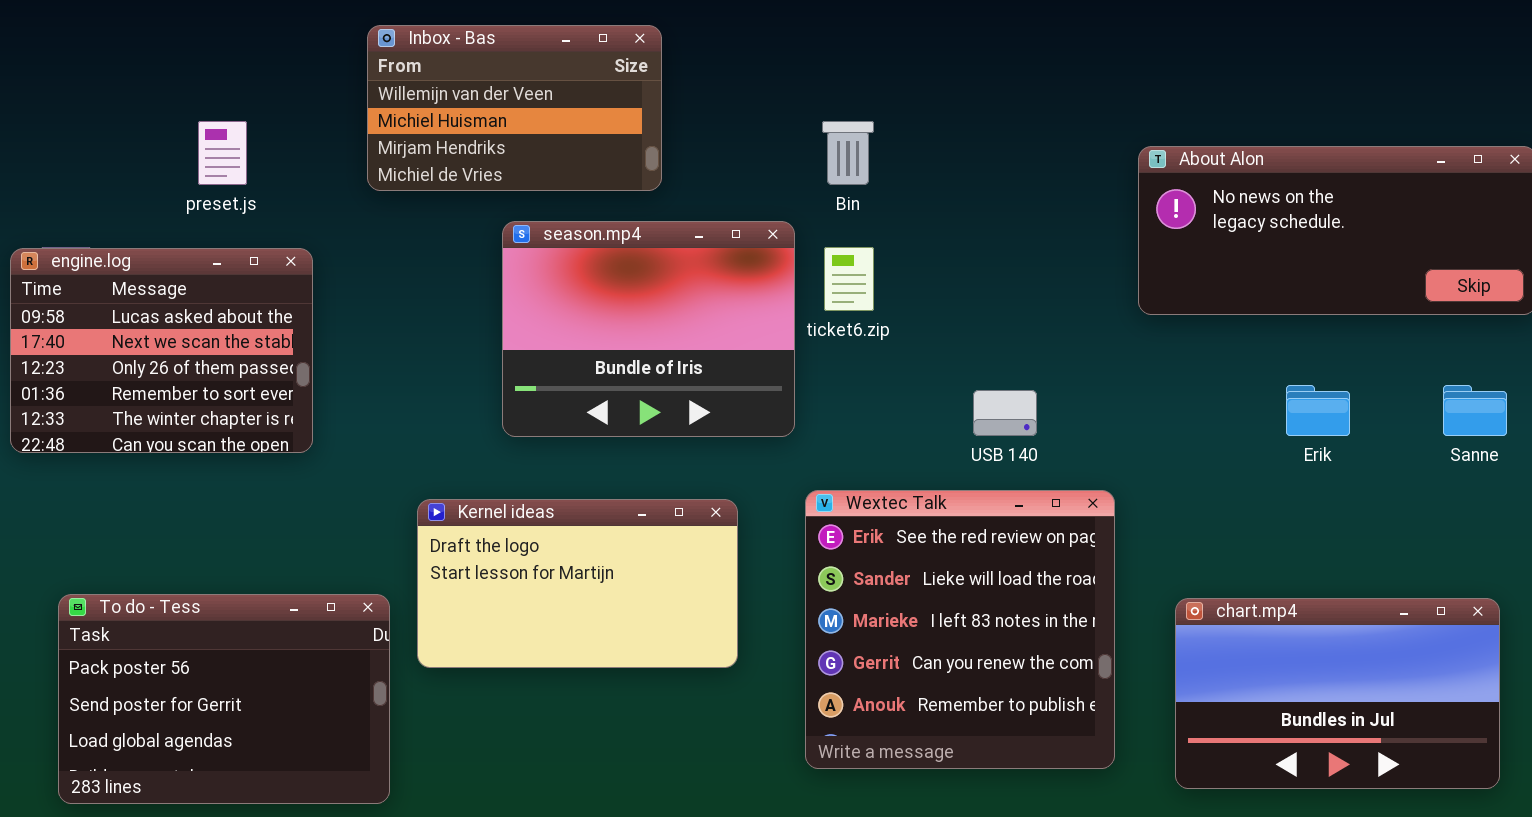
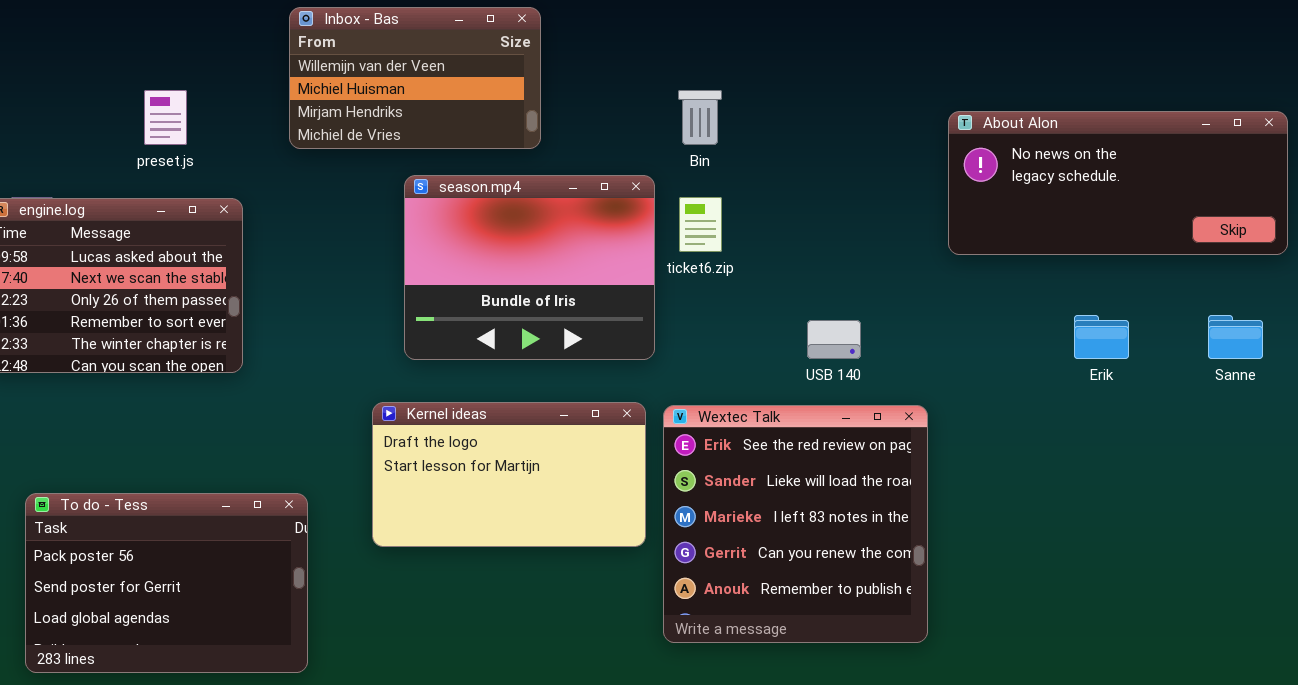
Kernel ideas: [417,499,738,668] -> [372,402,646,547], moved
chart.mp4: [1175,598,1500,789] -> none, closed

